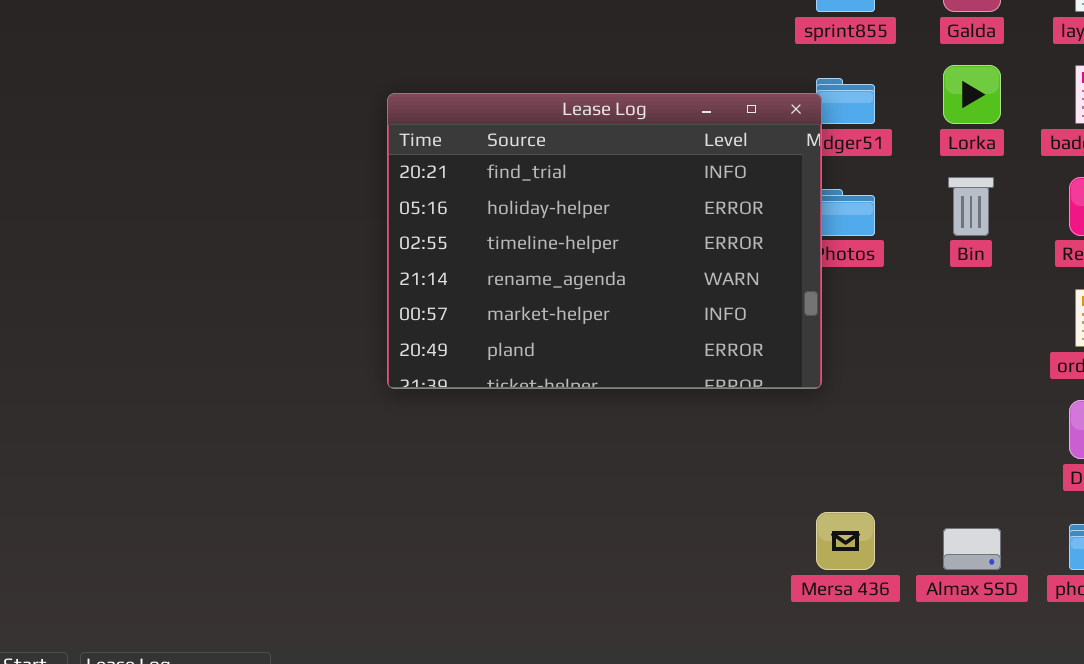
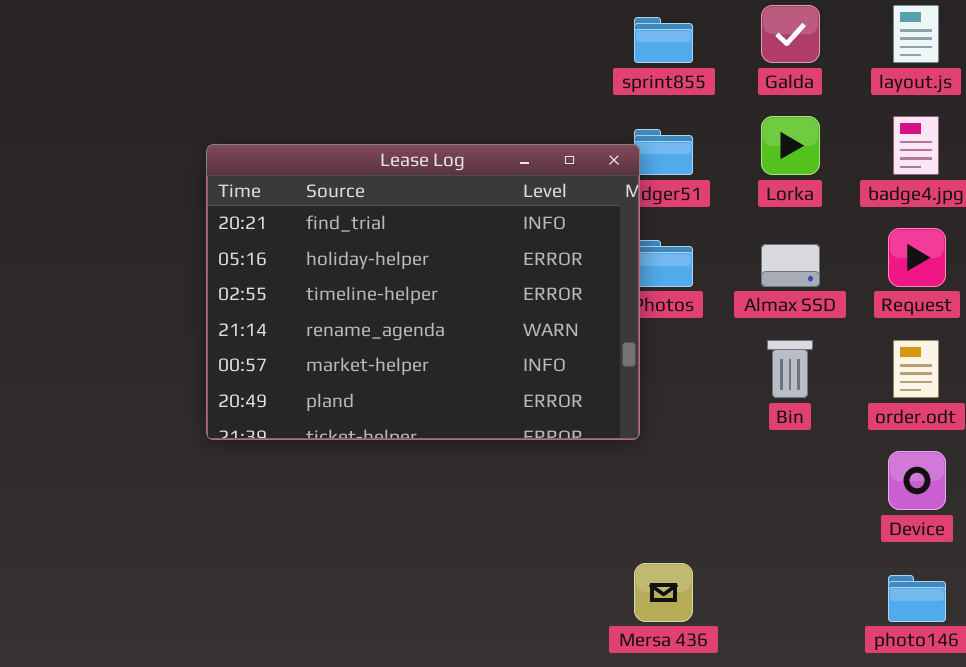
Bin: [948,177,994,236] -> [767,340,813,398], moved
Almax SSD: [943,528,1001,570] -> [761,244,820,287], moved

